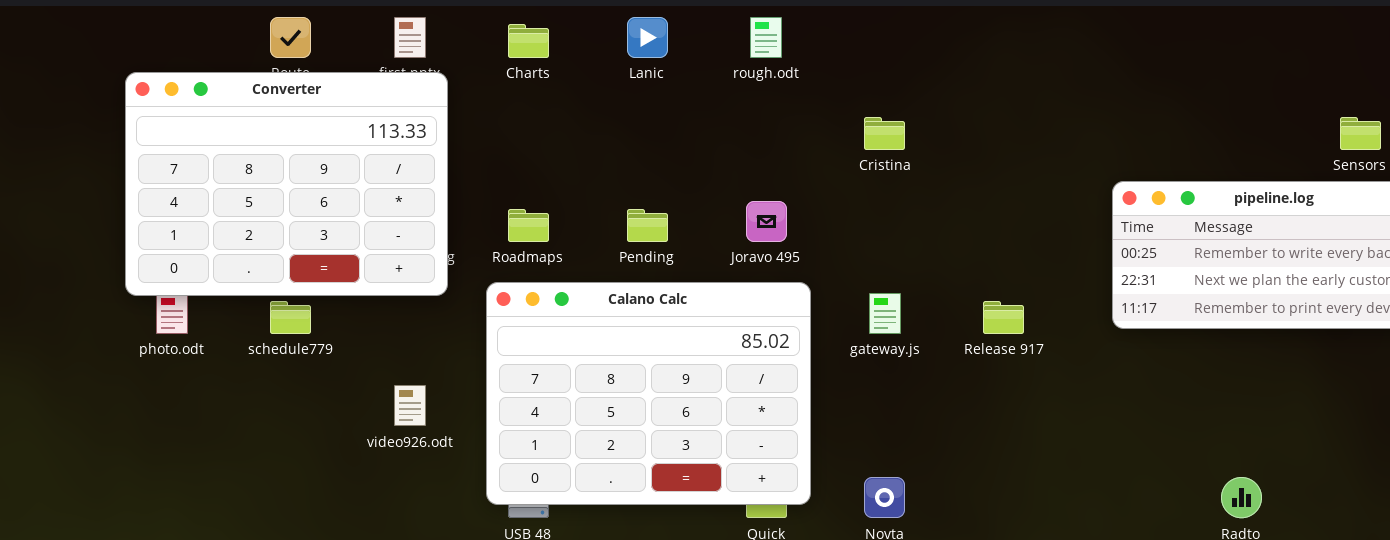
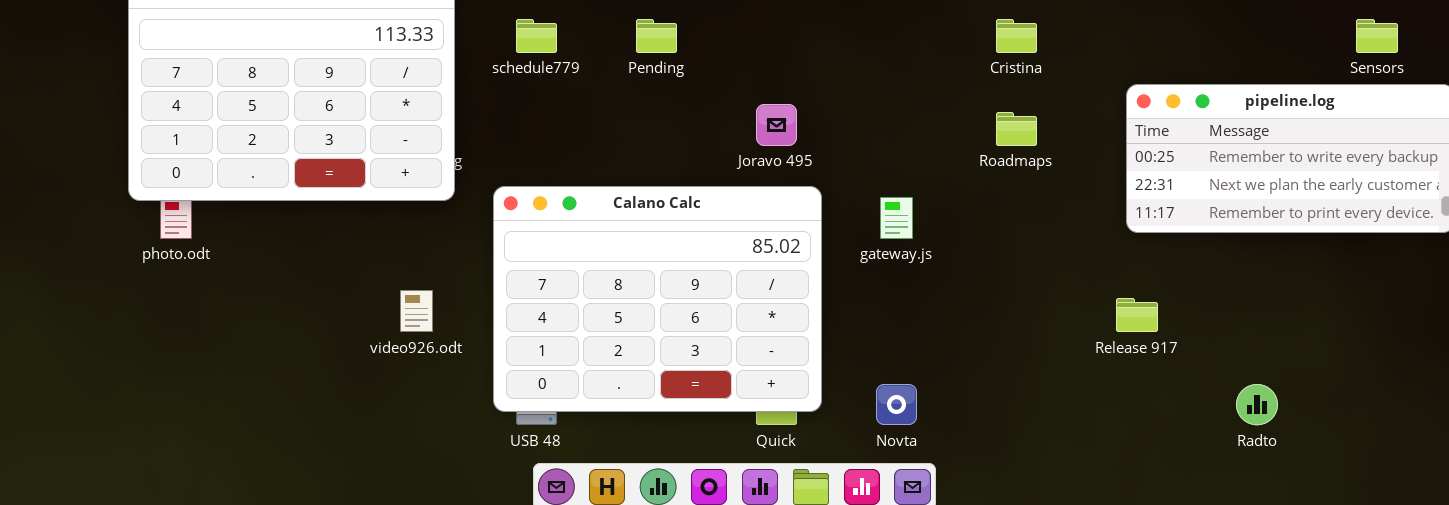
Cristina: [864,117,905,150] -> [996,19,1037,53], moved
Roadmaps: [508,209,549,242] -> [996,112,1037,146], moved
Pending: [627,209,668,242] -> [636,19,677,53], moved
schedule779: [270,301,311,334] -> [516,19,557,53], moved
Release 917: [983,301,1024,334] -> [1116,298,1158,332], moved

